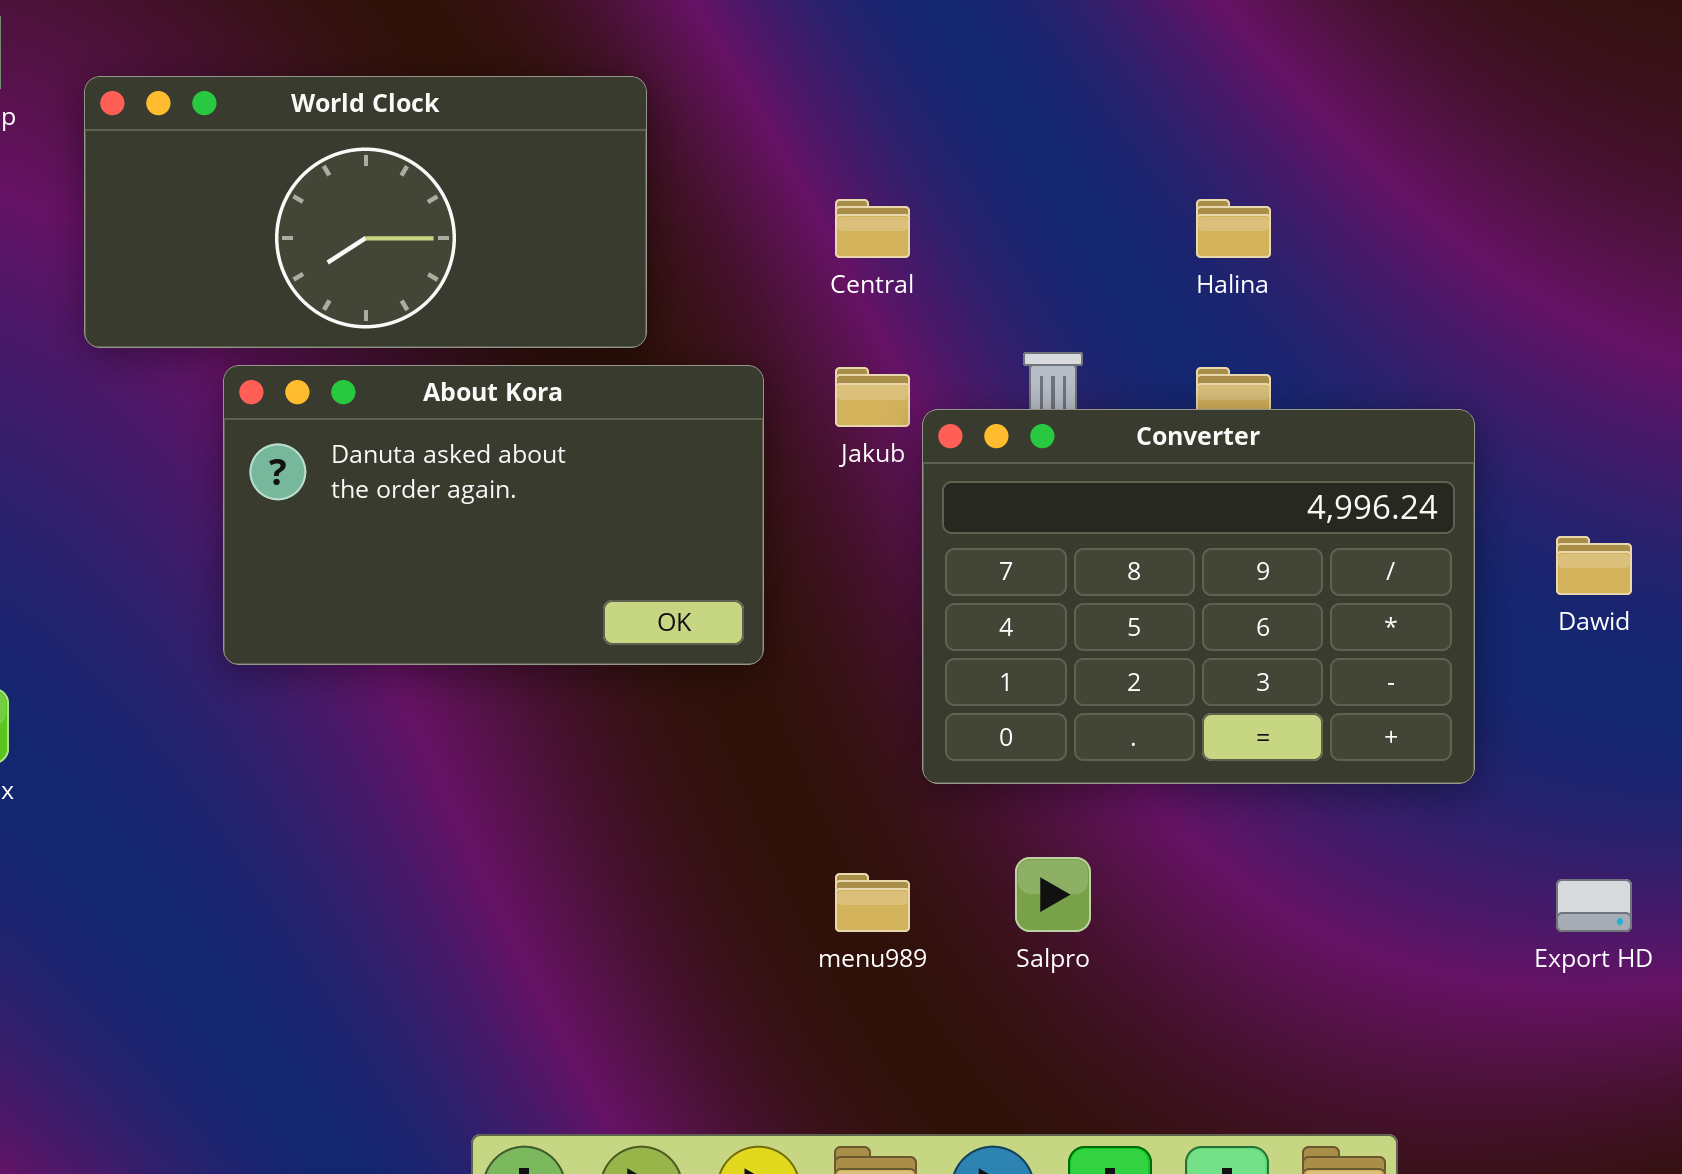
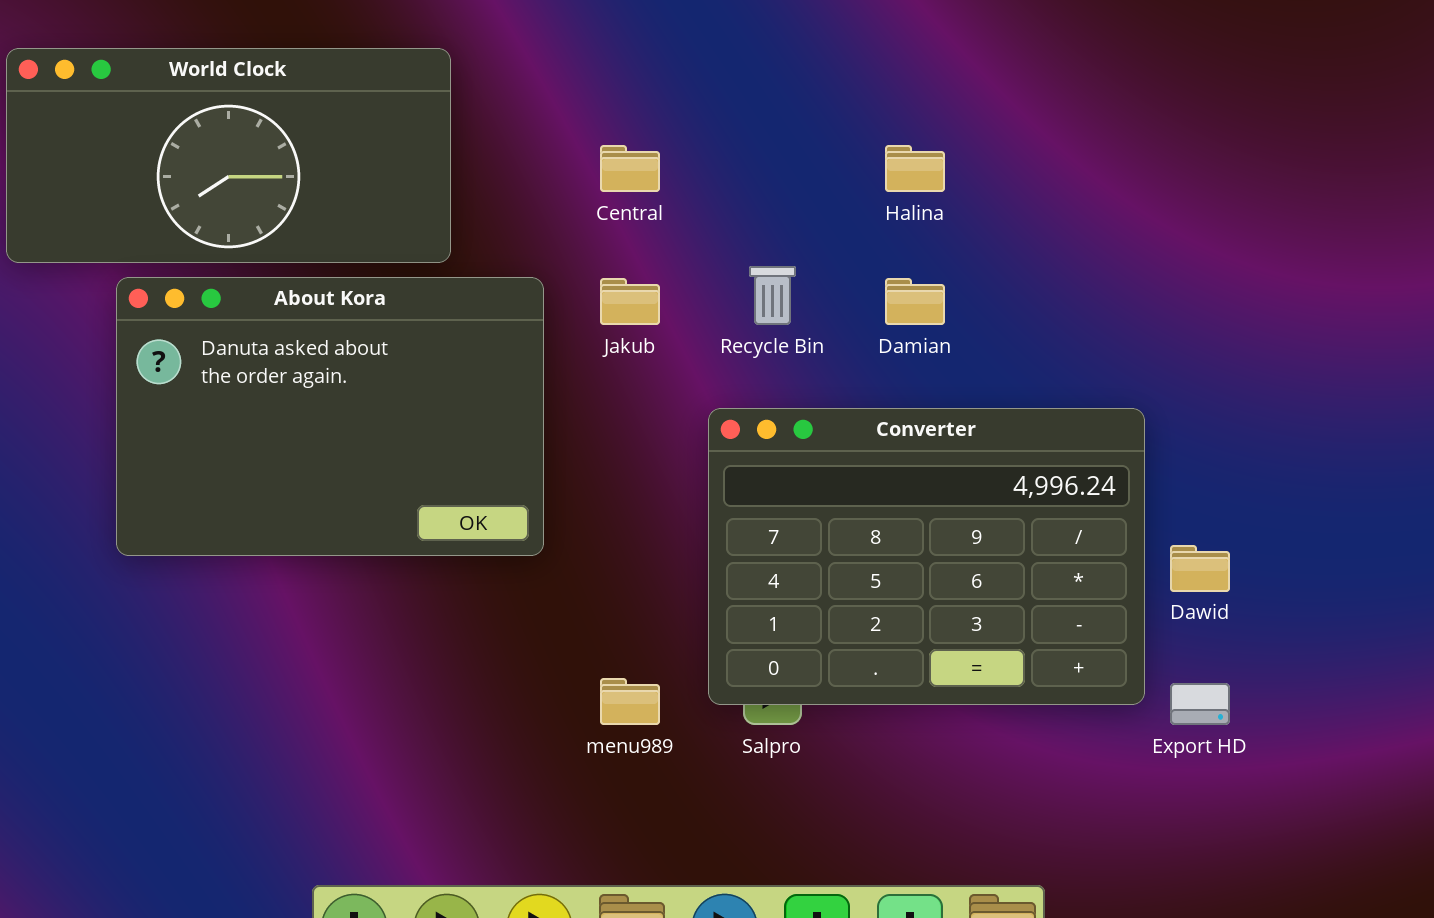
About Kora: [223,365,764,665] -> [116,277,544,556], resized
Converter: [922,409,1475,784] -> [708,408,1145,705], moved
Dawid: [1556,536,1632,595] -> [1170,545,1230,592], moved

